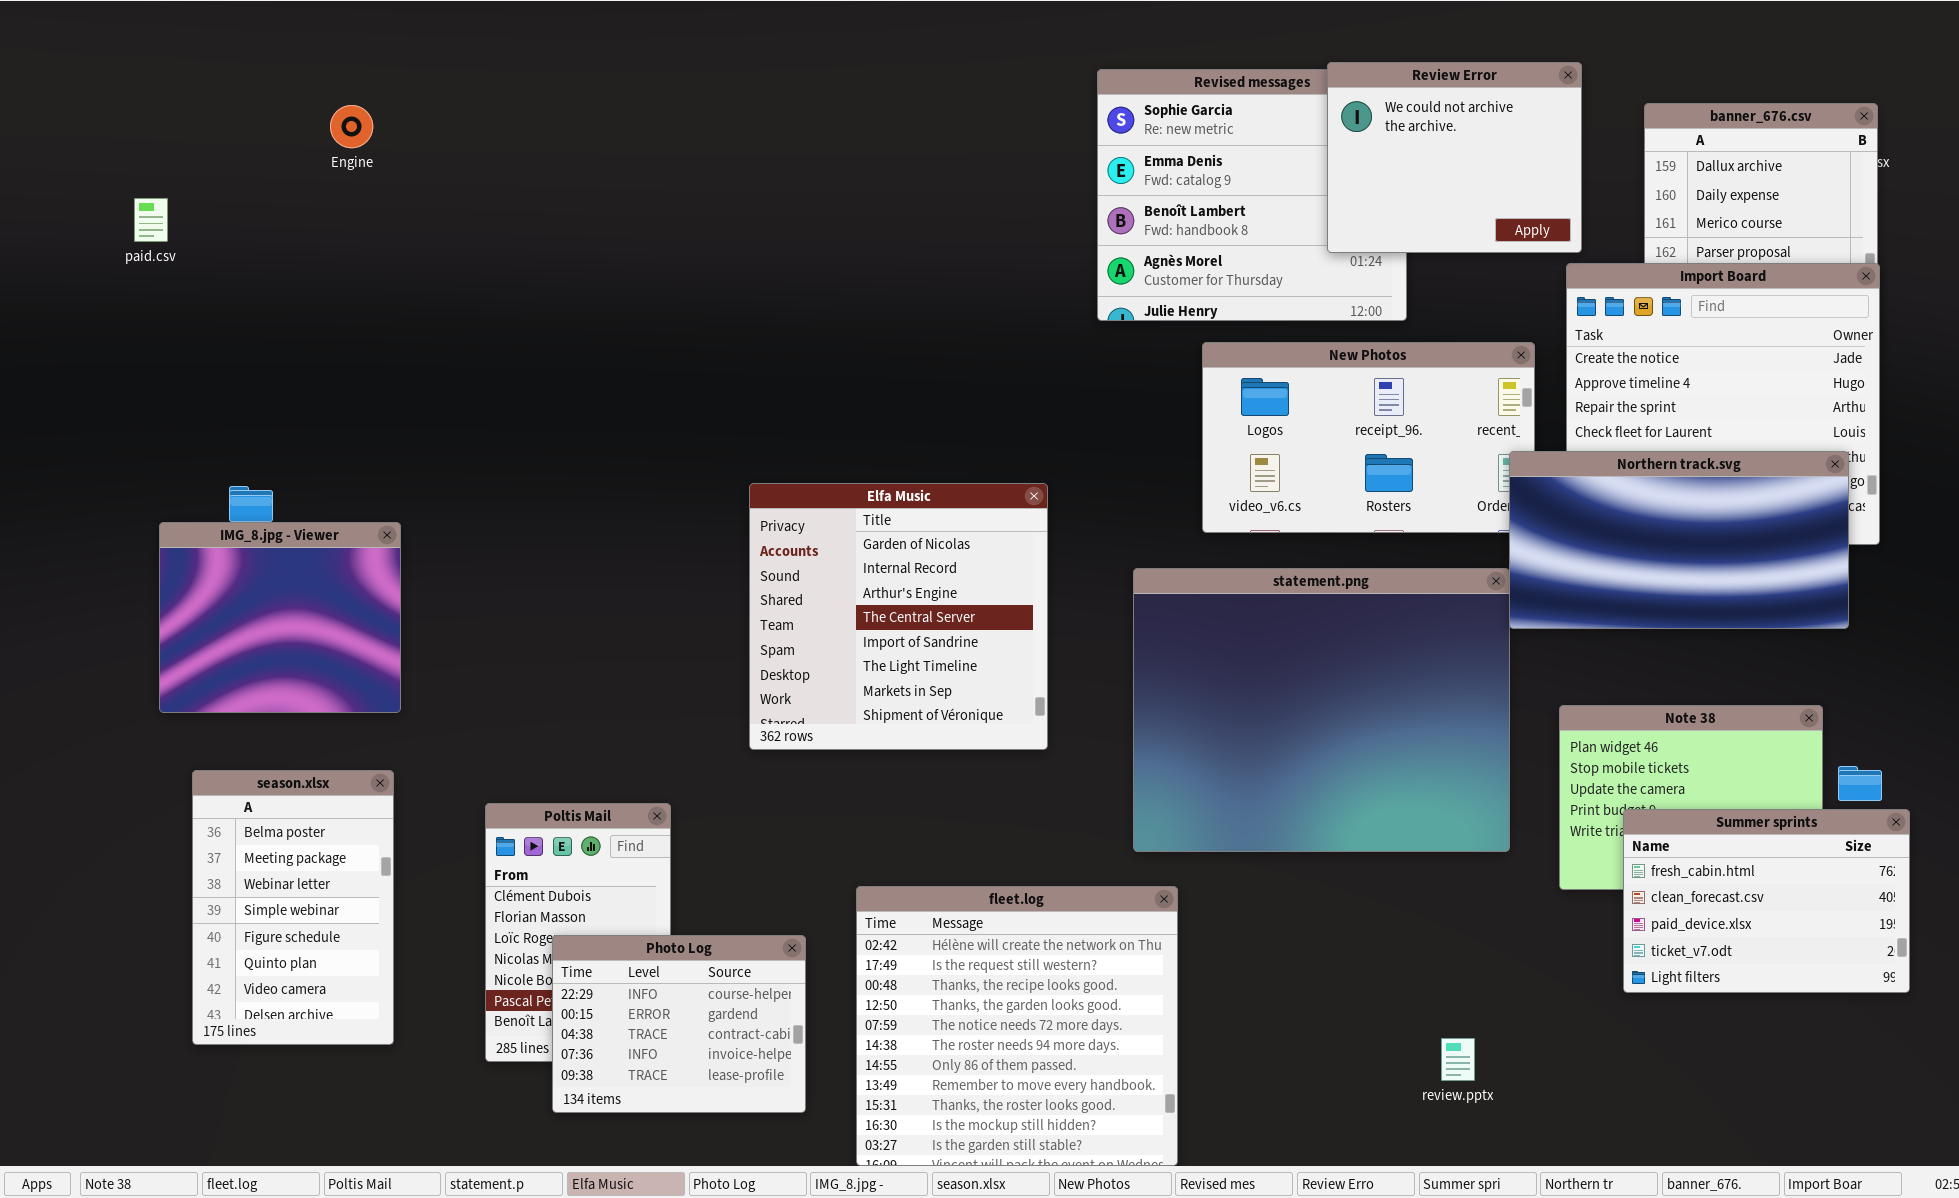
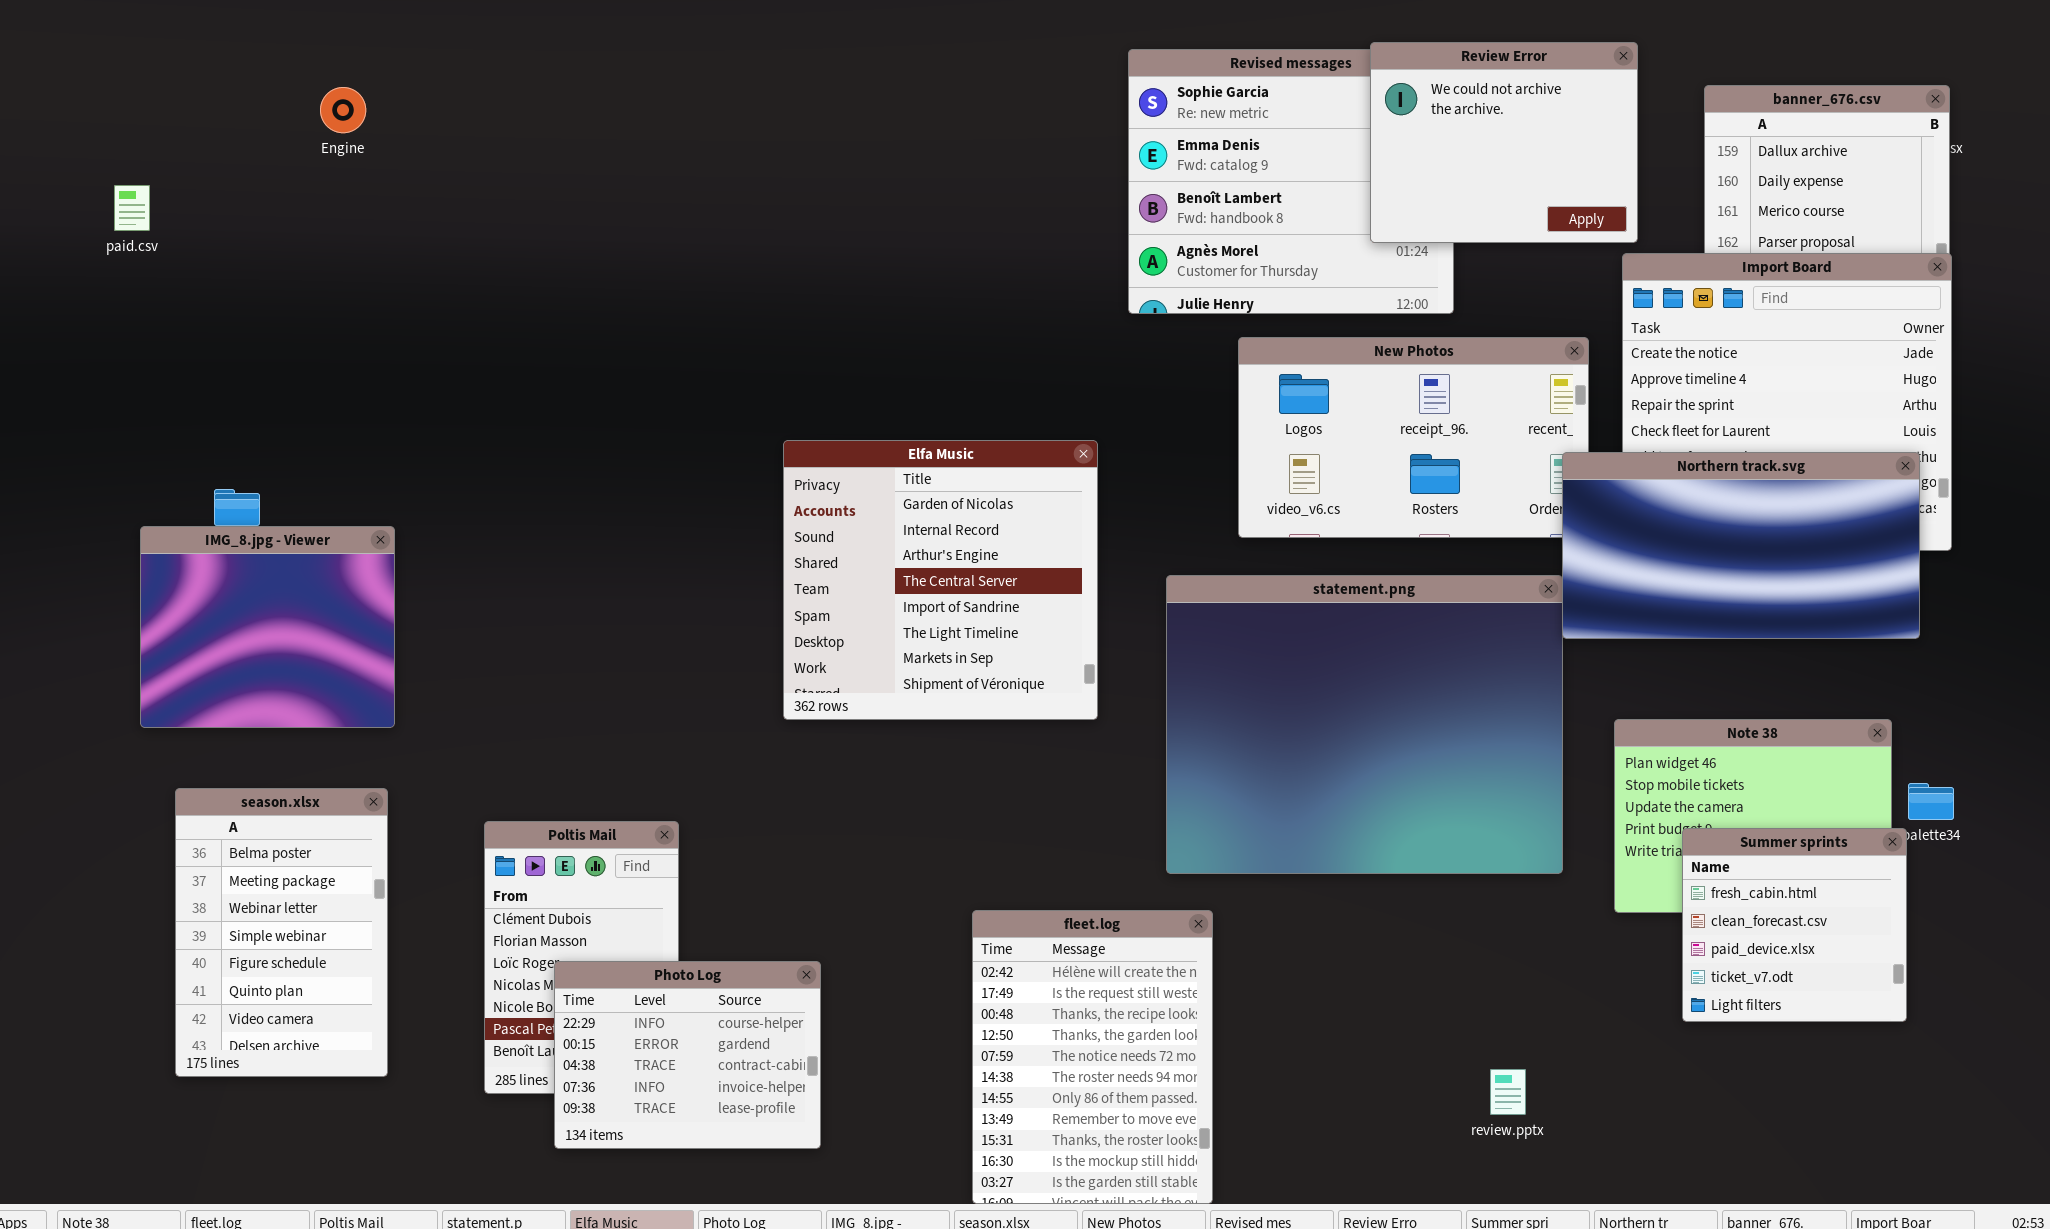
Elfa Music: [749,483,1048,750] -> [783,440,1098,720], moved
Summer sprints: [1623,809,1910,993] -> [1682,828,1907,1022], resized
fleet.log: [856,886,1178,1166] -> [972,910,1213,1204], resized

